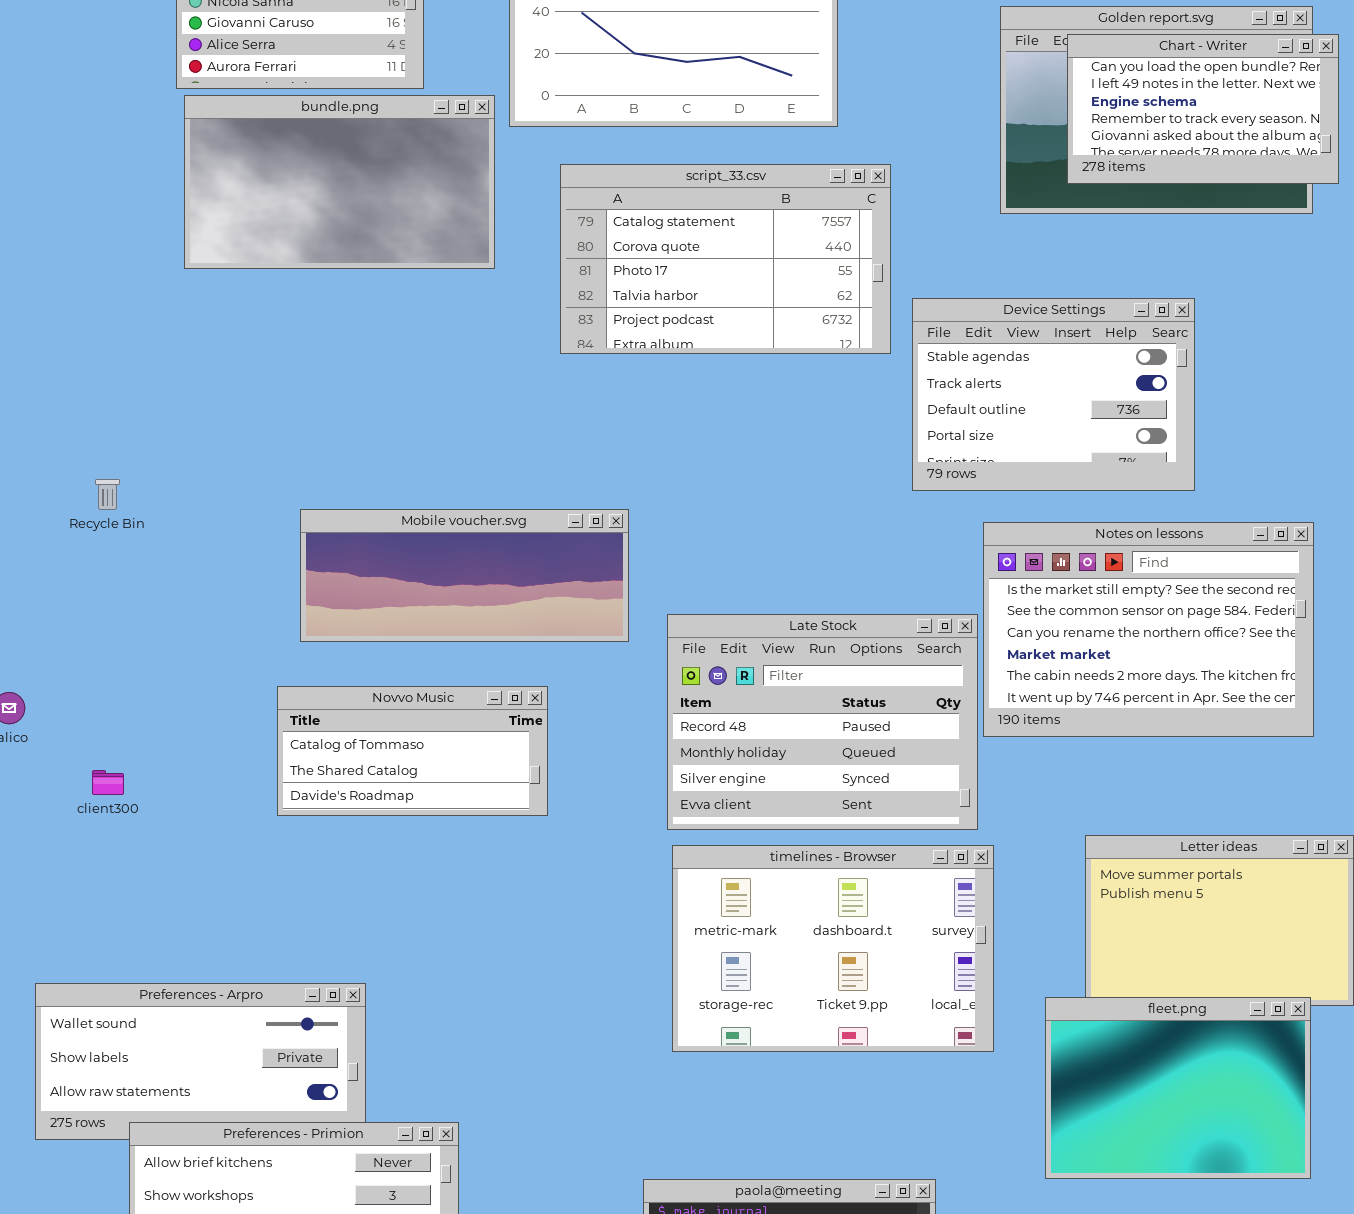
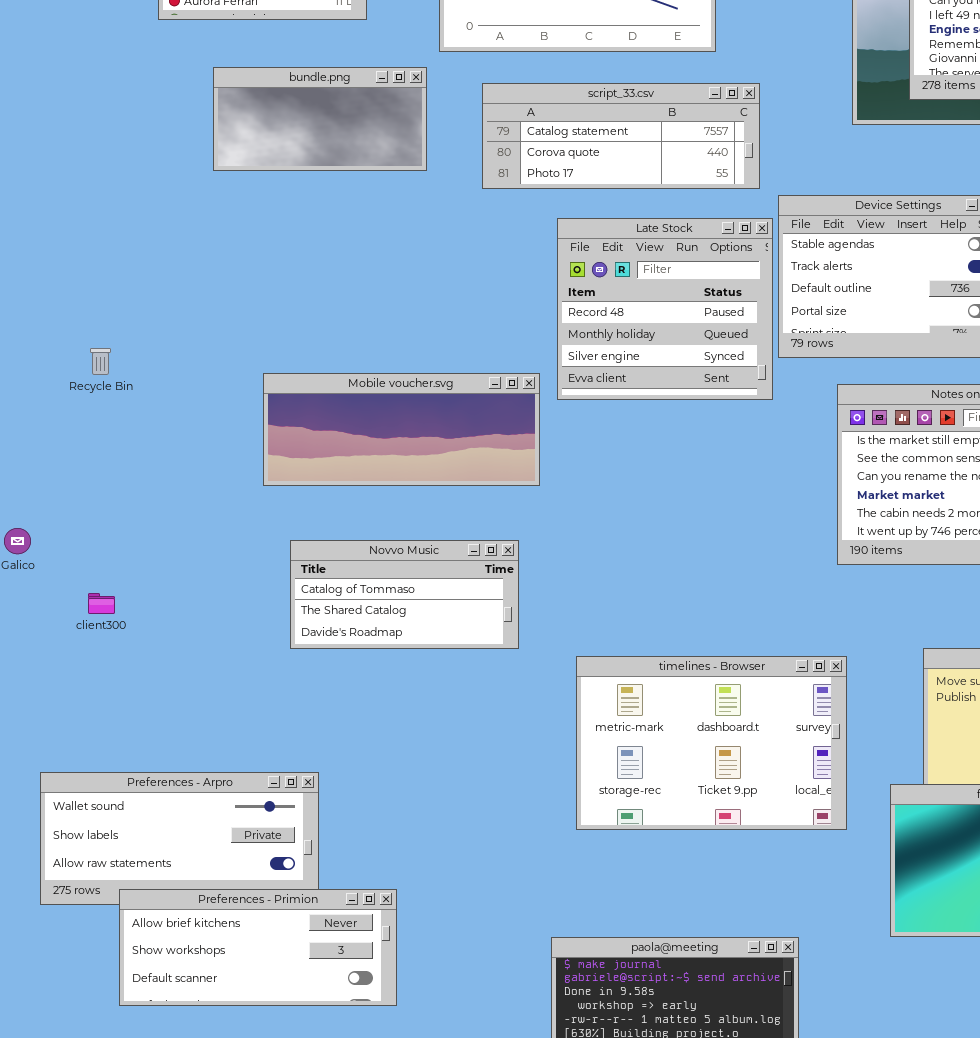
bundle.png: [184,95,495,269] -> [213,67,427,171], resized
script_33.csv: [560,164,891,354] -> [482,83,760,189], resized
Late Stock: [667,614,978,830] -> [557,218,773,400], moved, resized
Novvo Music: [277,686,548,816] -> [290,540,519,649], moved

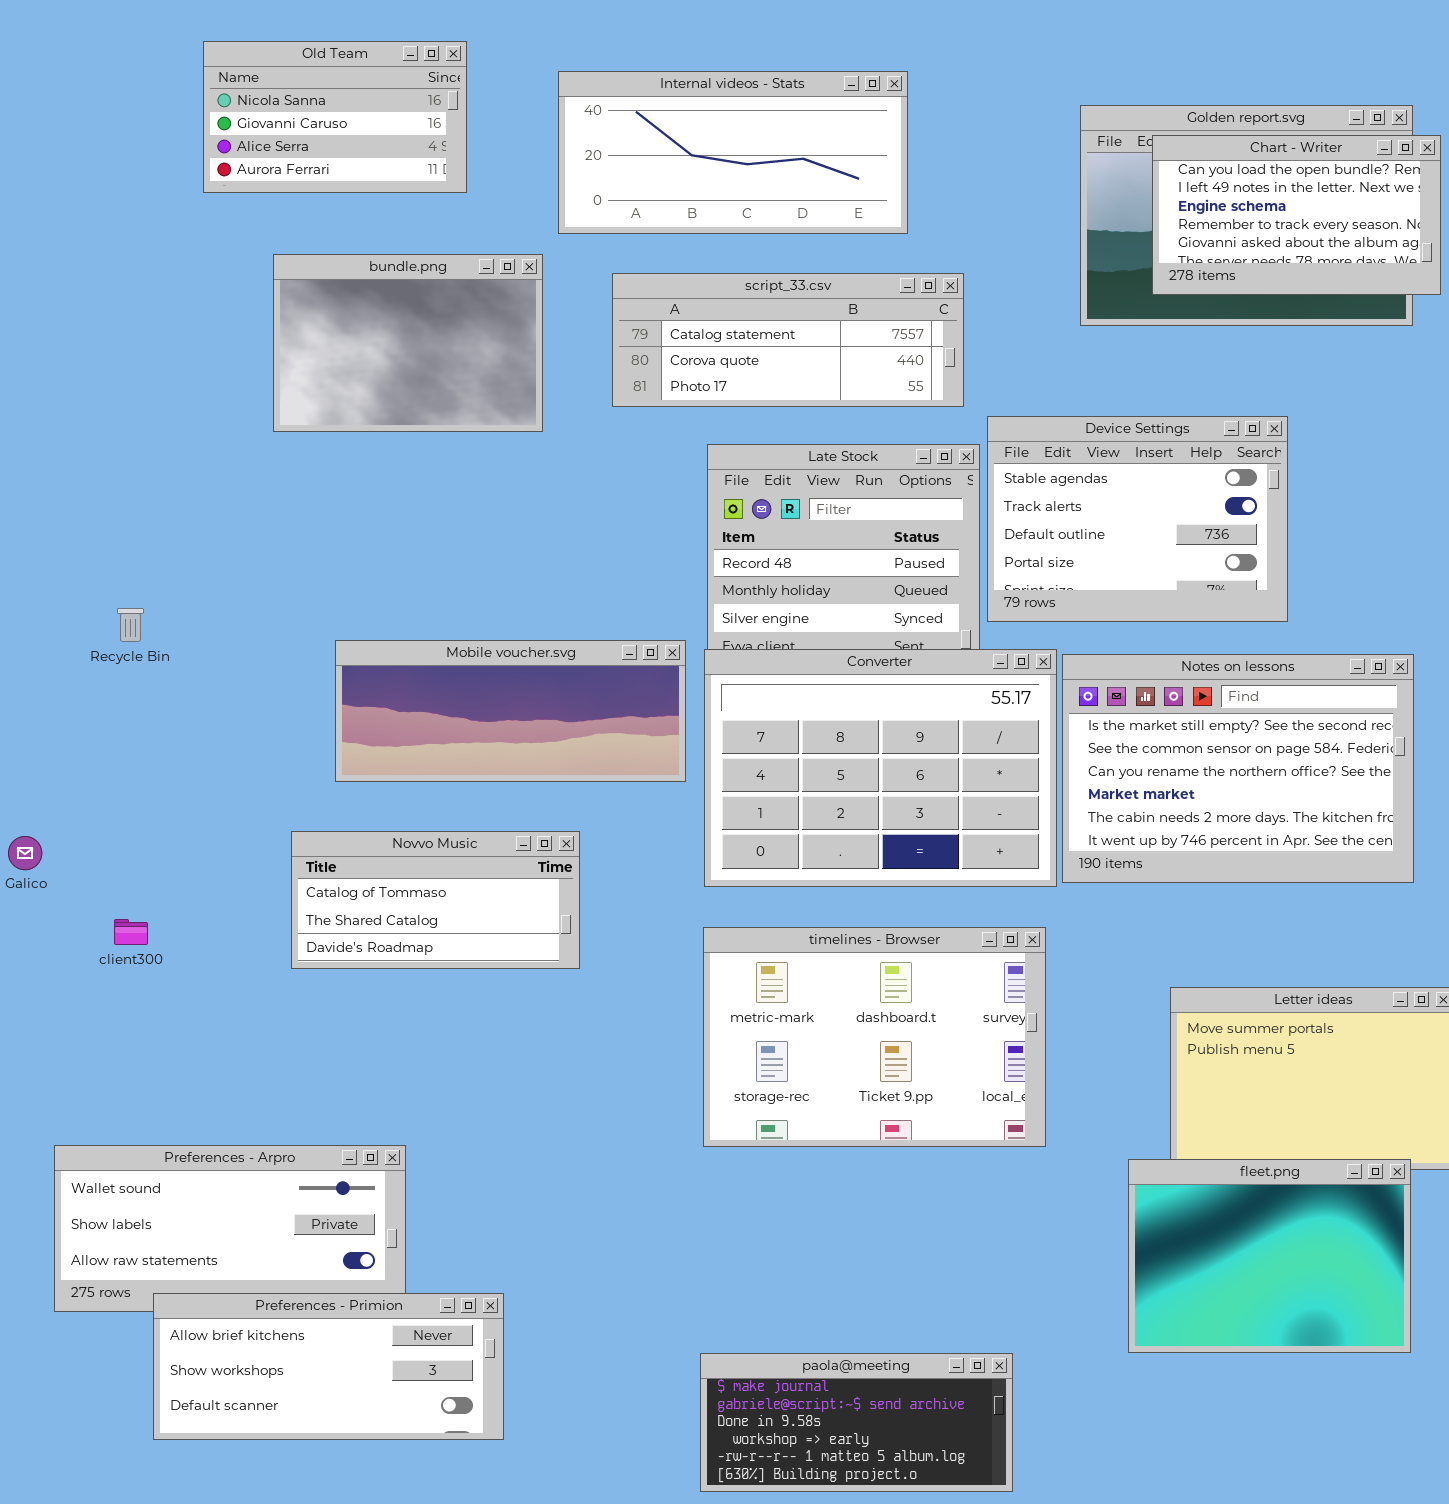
bundle.png: [213,67,427,171] -> [273,254,543,432], resized
Converter: none -> [704,649,1057,887], opened
Novvo Music: [290,540,519,649] -> [291,831,580,969], moved
timelines - Browser: [576,656,847,830] -> [703,927,1046,1147], moved

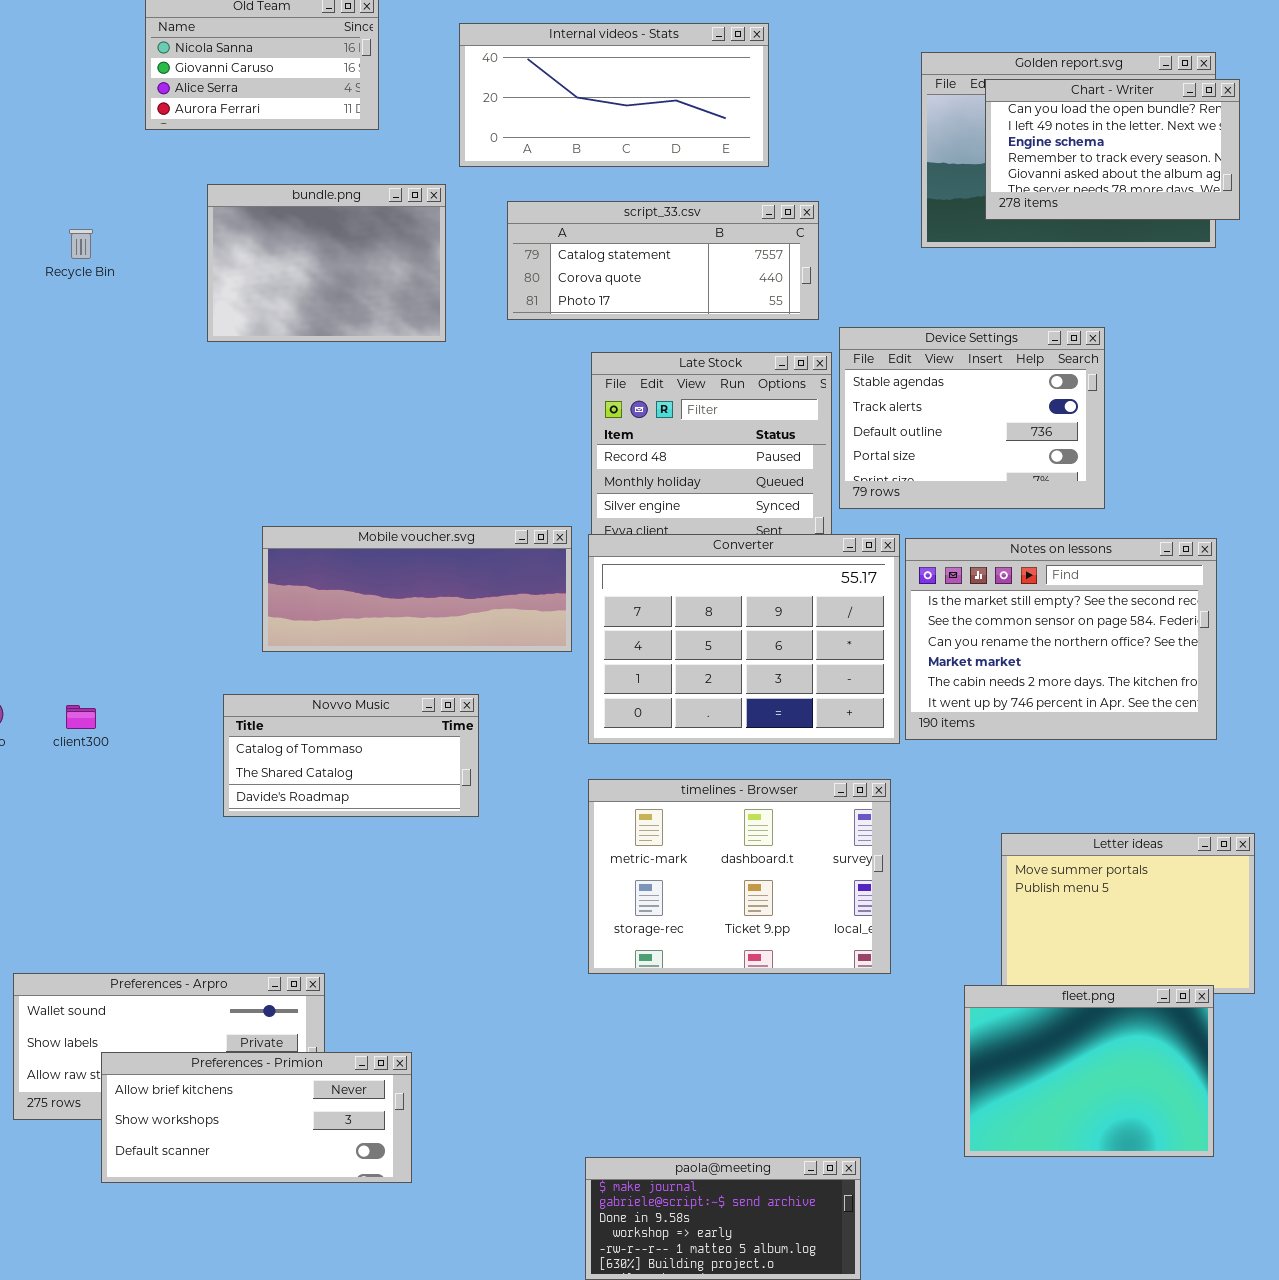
Recycle Bin: [117,608,144,642] -> [69,229,93,259], moved
client300: [114,919,148,945] -> [66,705,96,729], moved
Preferences - Primion: [153,1293,504,1440] -> [101,1052,412,1183], moved

